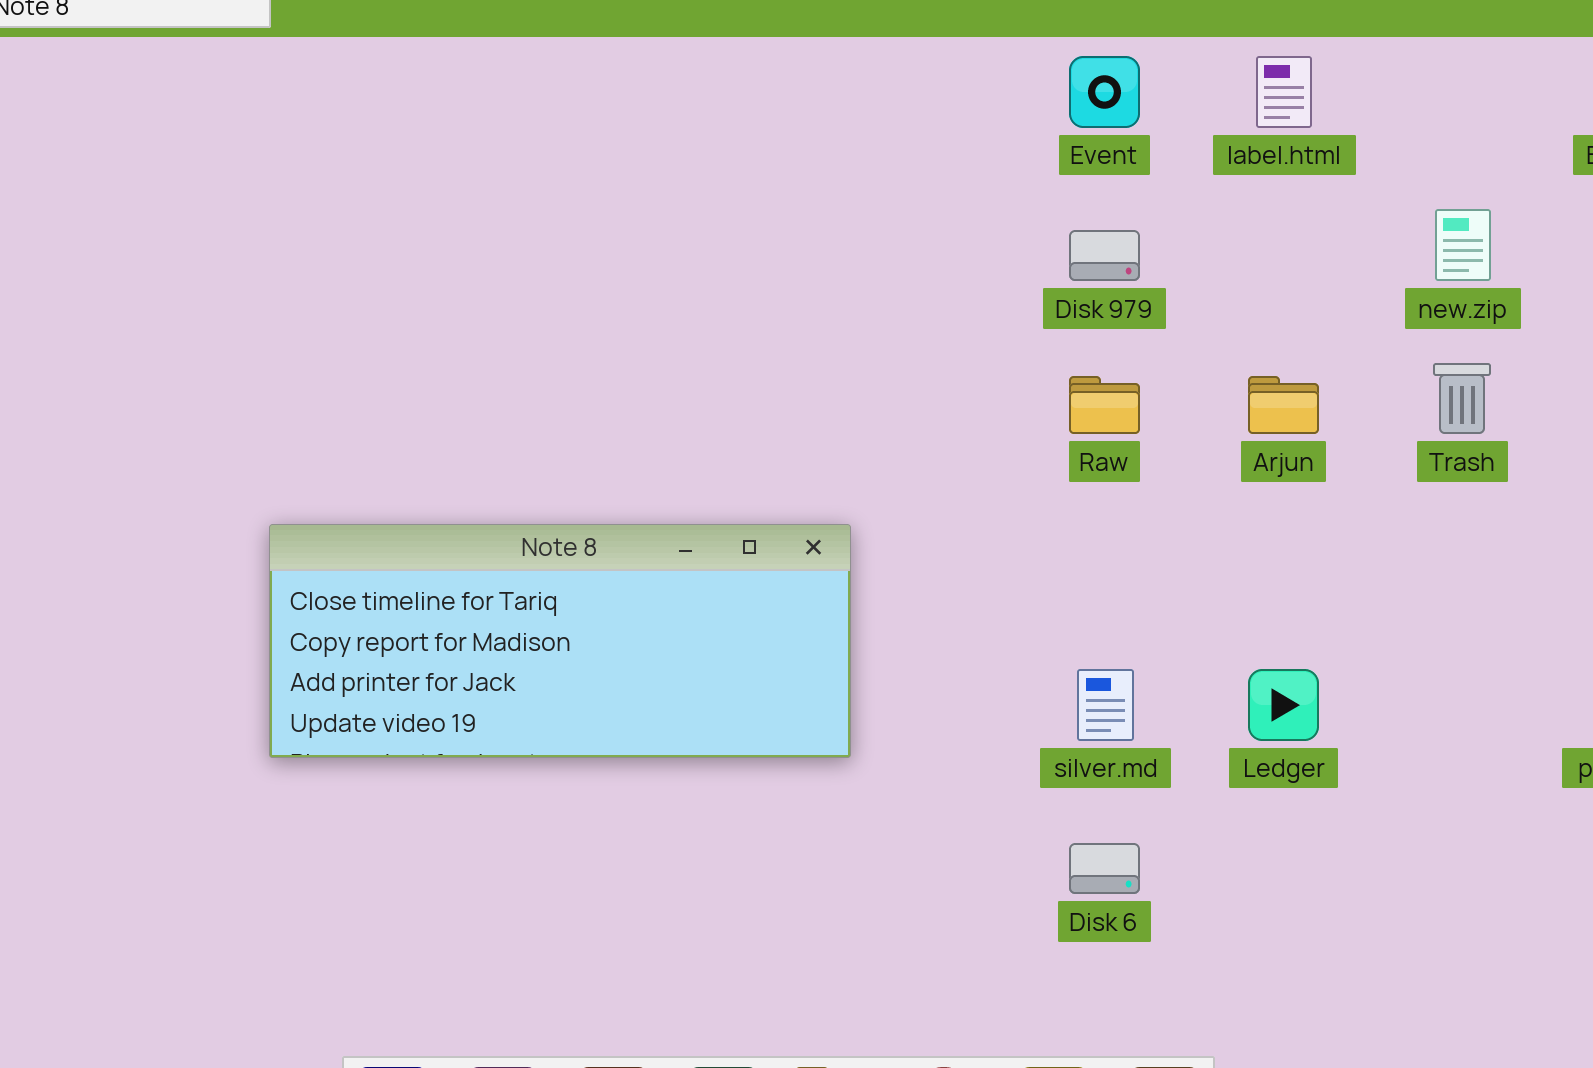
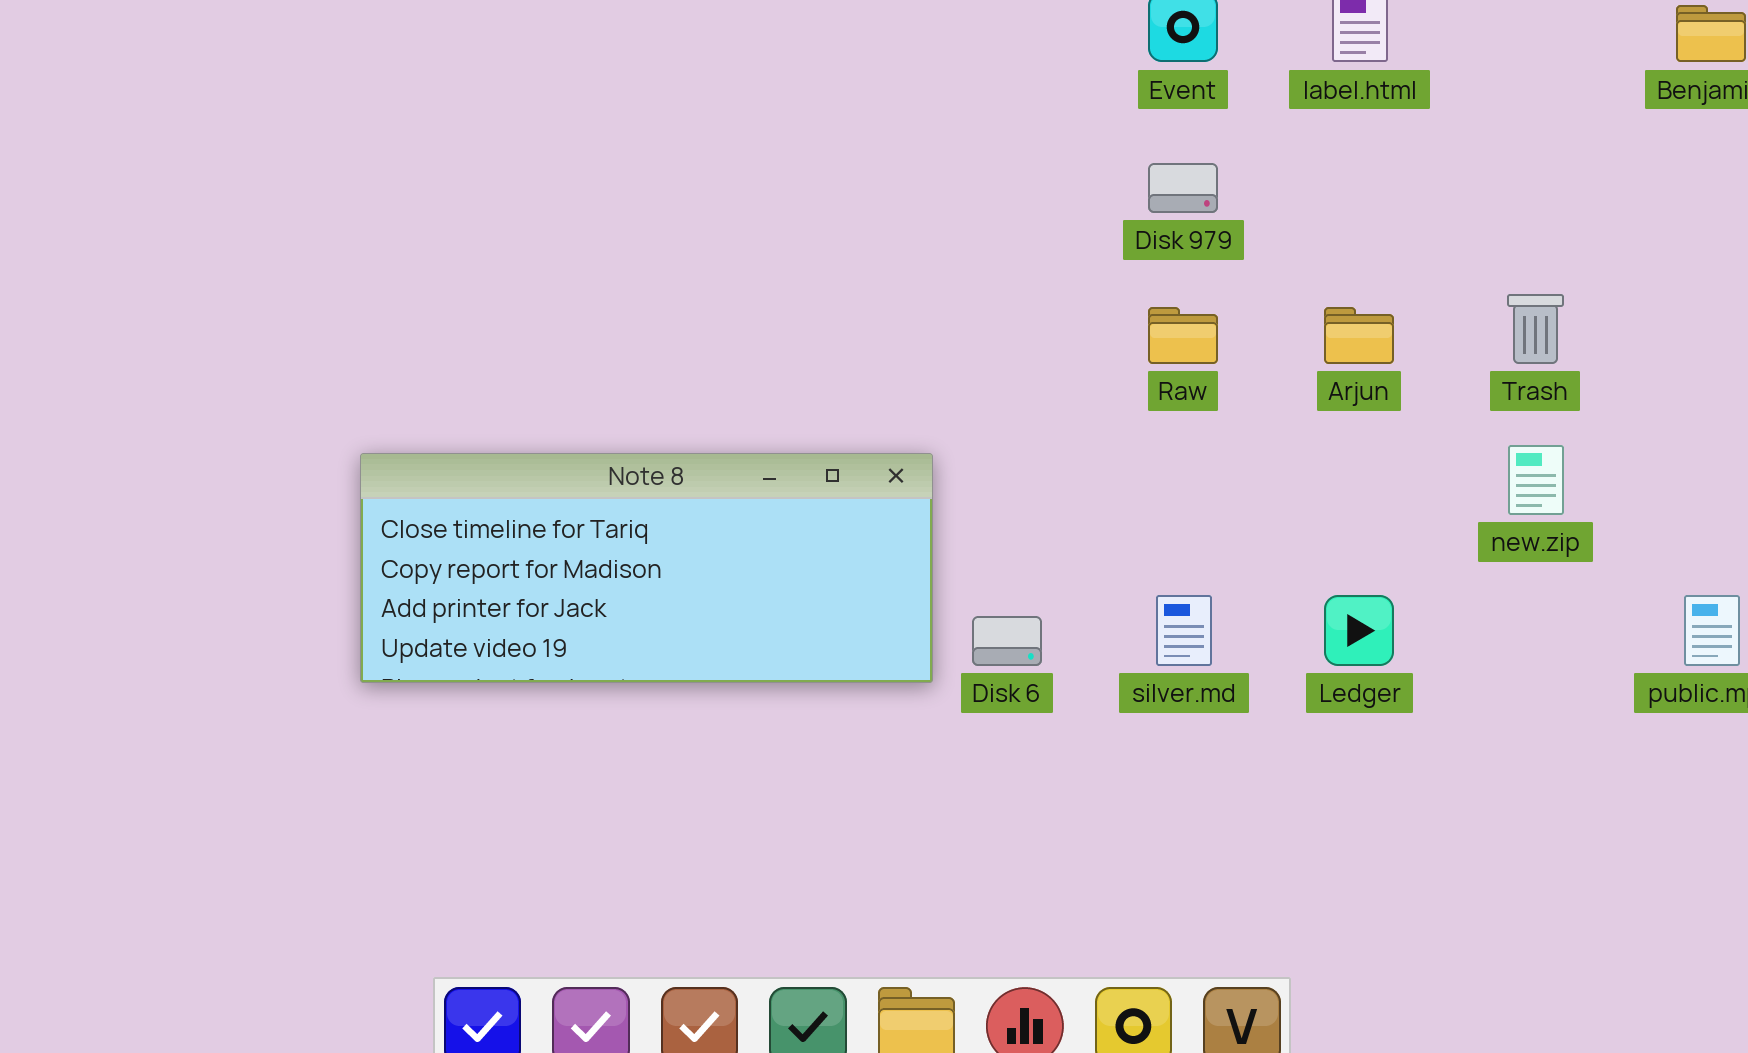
new.zip: [1435,209,1491,281] -> [1508,445,1564,515], moved
Disk 6: [1069,843,1140,894] -> [972,616,1042,666], moved

